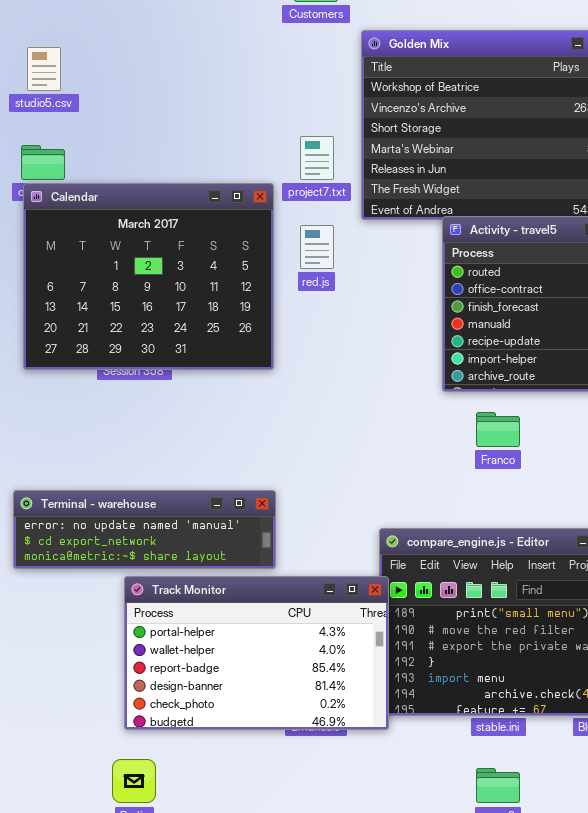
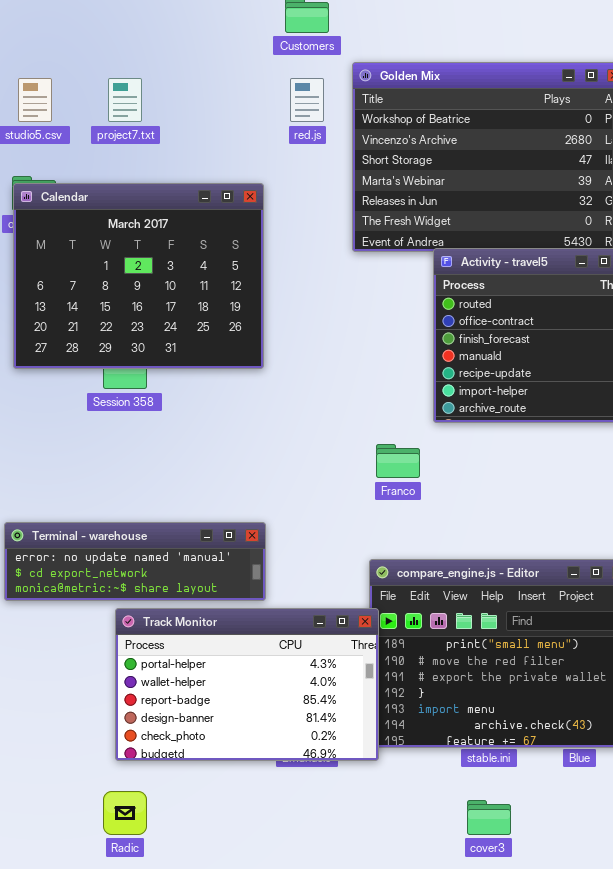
project7.txt: [300,136,334,180] -> [108,78,142,122], moved
Calendar: [23,183,274,370] -> [13,183,264,369], moved
red.js: [300,225,334,269] -> [290,78,324,122], moved
Franco: [476,412,520,447] -> [376,444,420,478], moved

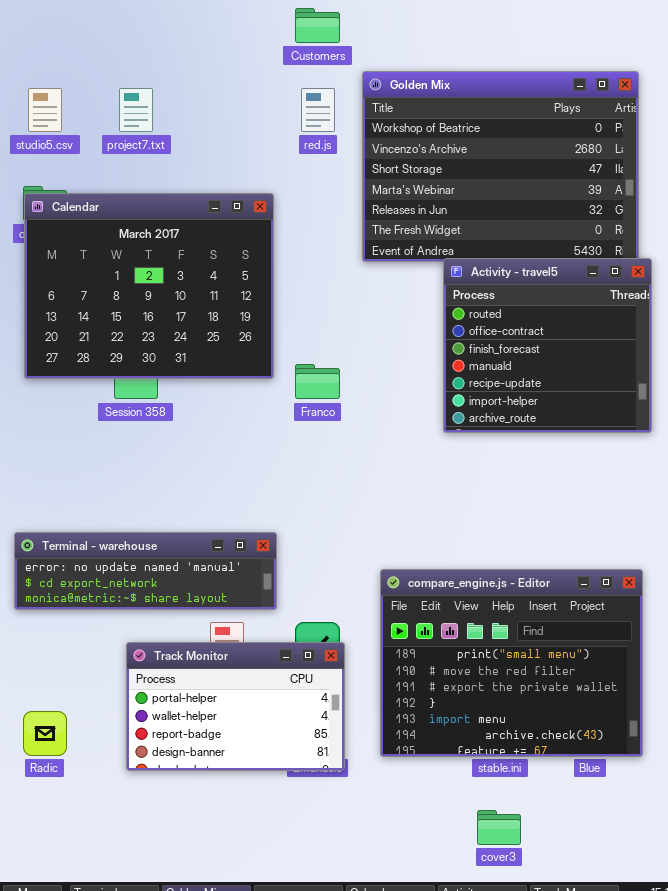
Franco: [376,444,420,478] -> [295,364,340,399], moved
Track Monitor: [115,608,379,761] -> [126,642,345,771], resized
Radic: [103,791,147,835] -> [23,711,67,756], moved

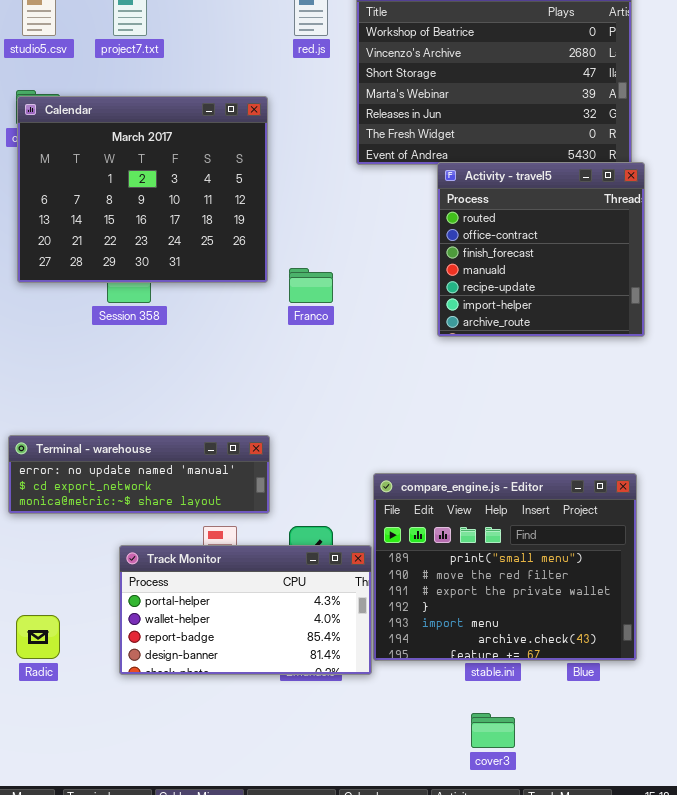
Track Monitor: [126,642,345,771] -> [119,545,372,675], resized

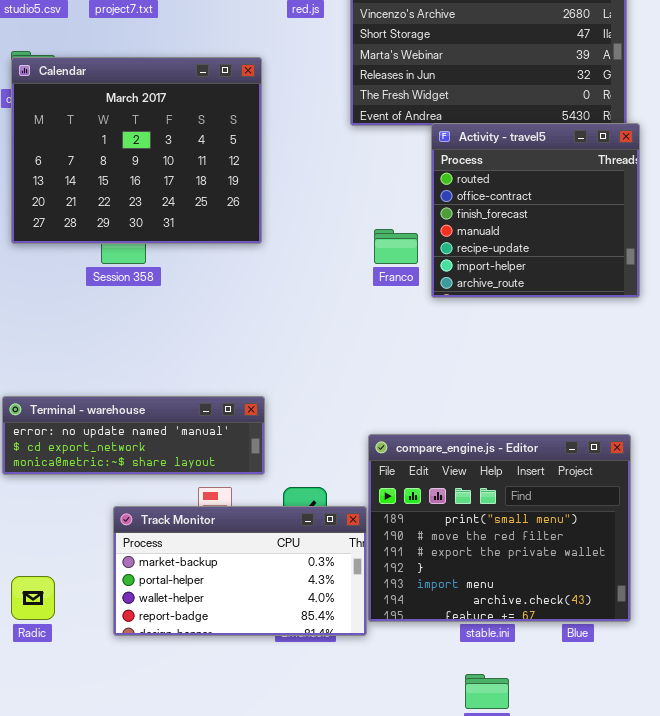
Franco: [289,268,333,303] -> [374,229,418,264], moved
Track Monitor: [119,545,372,675] -> [113,506,367,636], scrolled up 1 row

